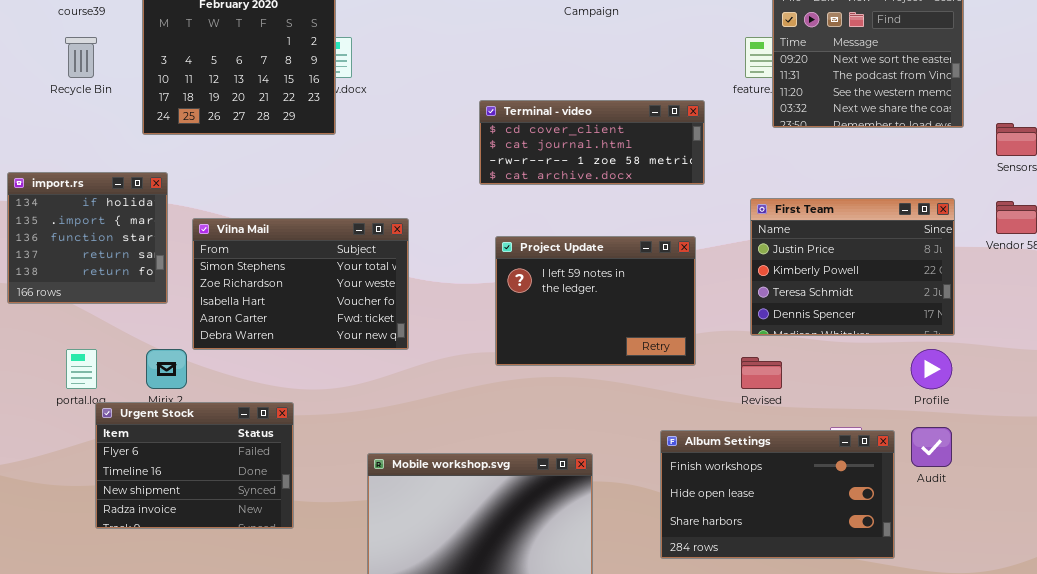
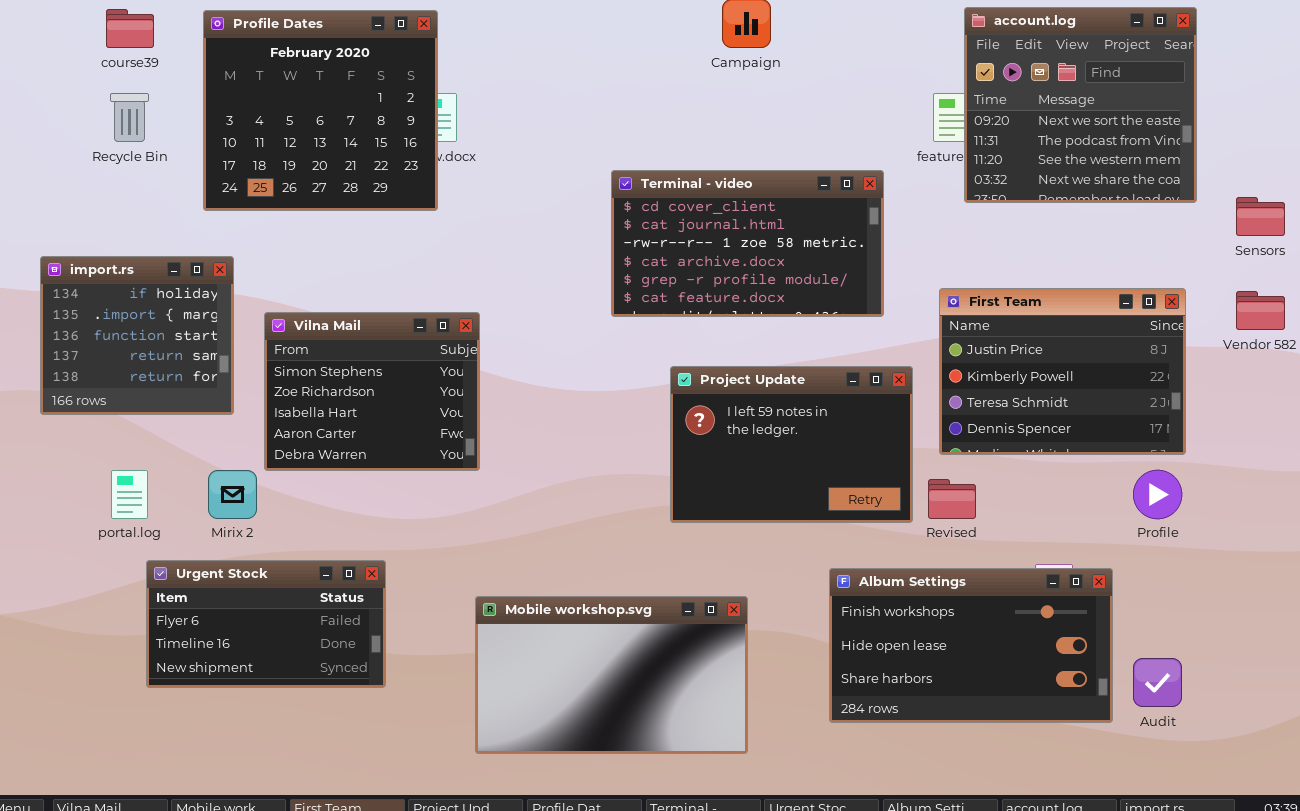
Terminal - video: [479,100,705,185] -> [611,170,884,317], resized
Vilna Mail: [192,218,409,350] -> [264,312,480,471], resized
Project Update: [495,236,696,366] -> [670,366,913,523], moved
Urgent Stock: [95,402,294,529] -> [146,560,386,688], resized
Audit: [911,427,952,467] -> [1133,658,1182,707], moved

